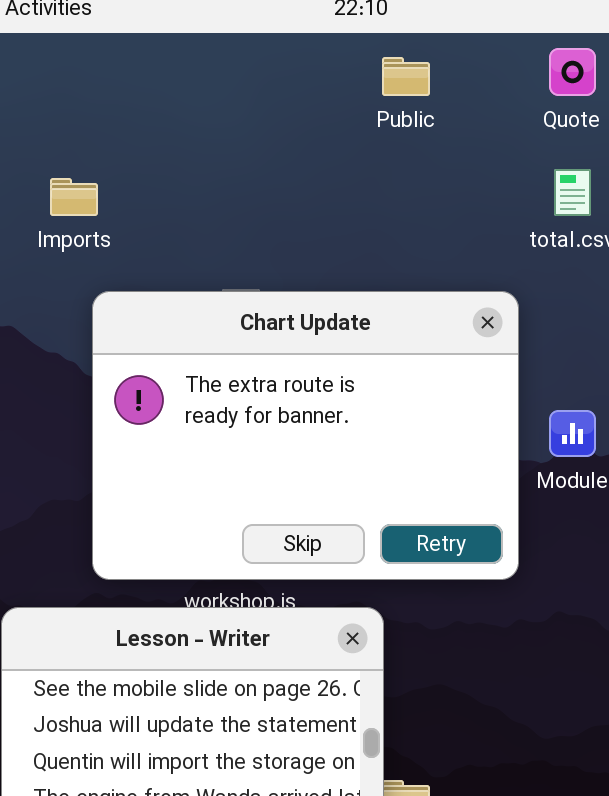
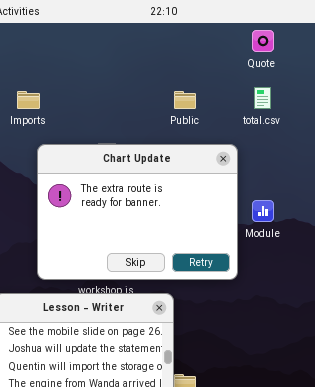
Public: [382,57,430,96] -> [174,91,196,109], moved

